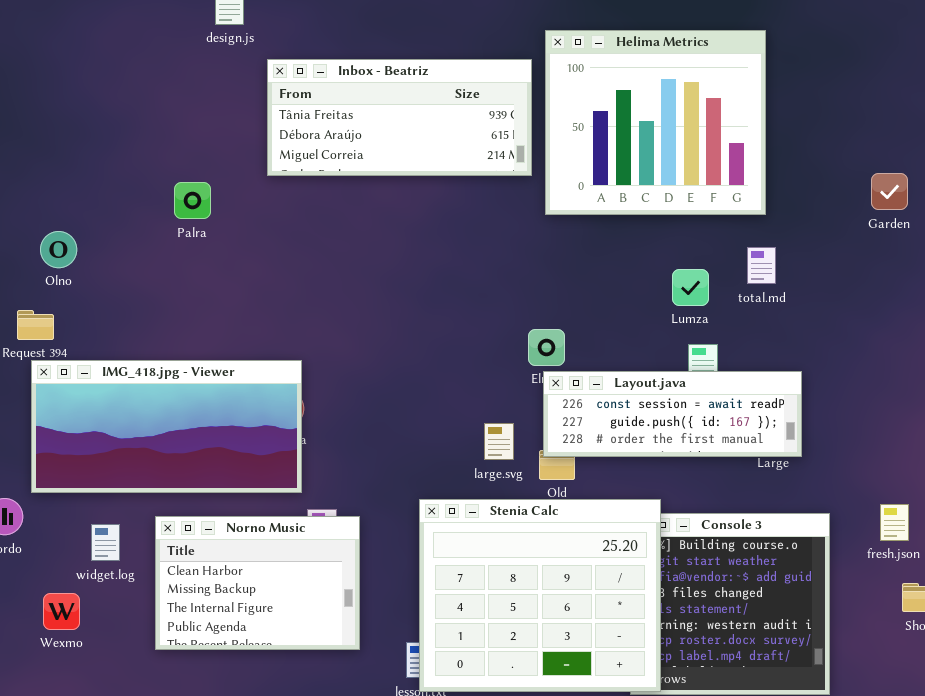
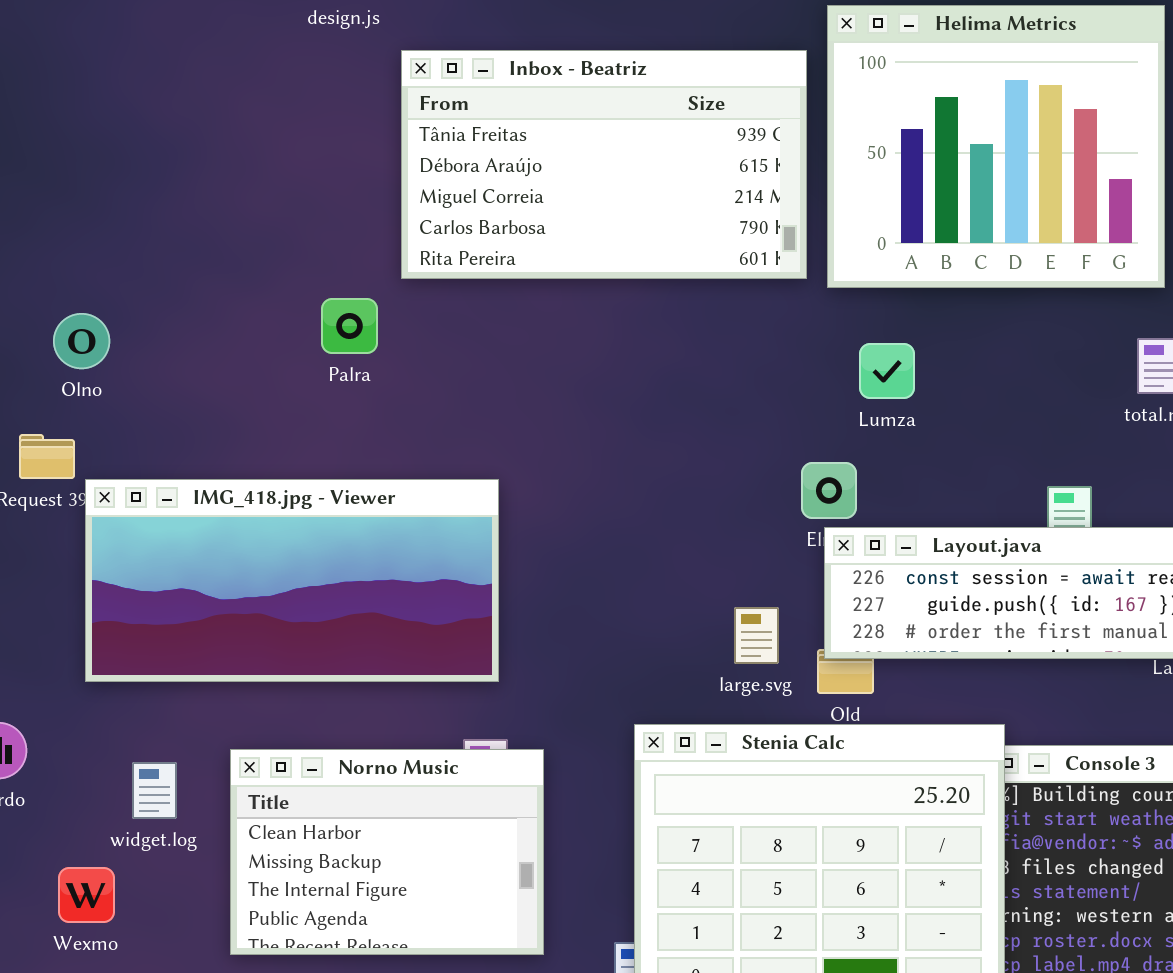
Inbox - Beatriz: [267,59,532,176] -> [401,50,807,279], resized
Palra: [174,182,211,219] -> [321,298,378,354], moved
Lumza: [672,269,709,306] -> [859,343,915,399], moved
IMG_418.jpg - Viewer: [31,360,302,493] -> [85,479,499,682], moved

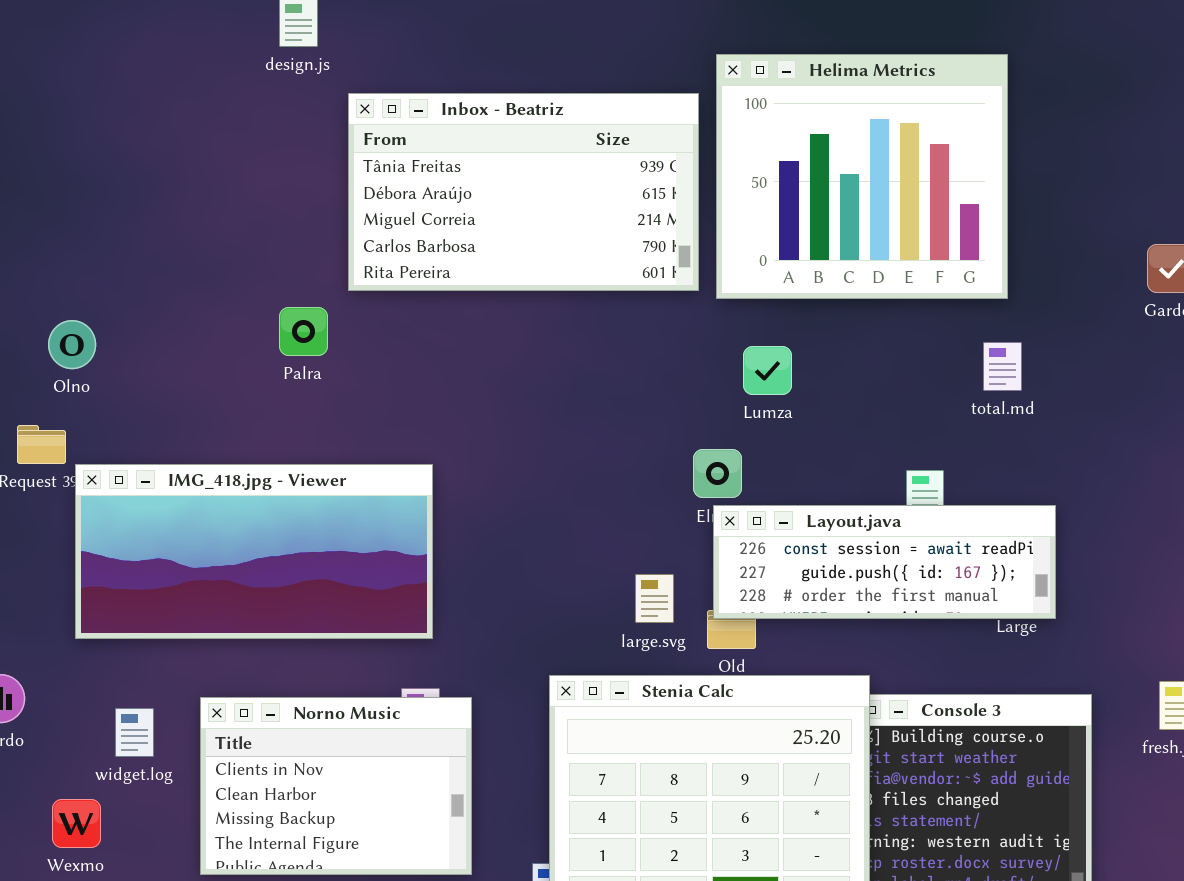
Norno Music: [230,749,544,955] -> [200,697,472,875], scrolled up 1 row

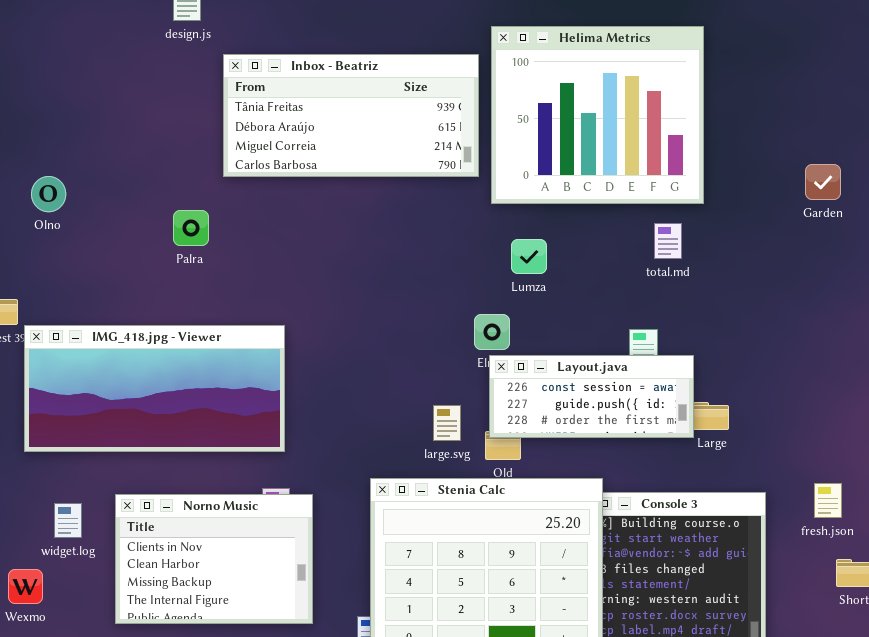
Inbox - Beatriz: [348,93,699,291] -> [223,54,479,177], resized
Olno: [48,320,96,369] -> [31,176,66,212], moved
total.md: [983,342,1022,391] -> [654,223,682,259], moved
Layout.java: [713,505,1056,619] -> [489,355,694,438], resized

